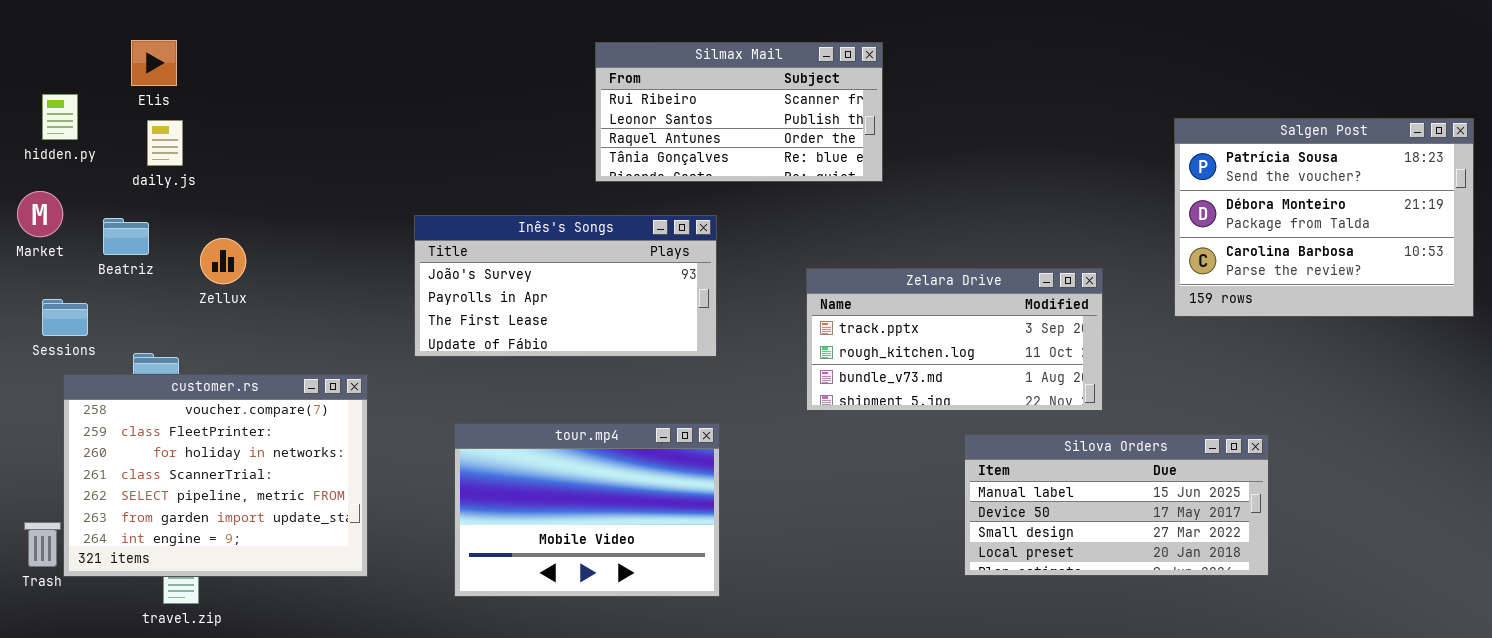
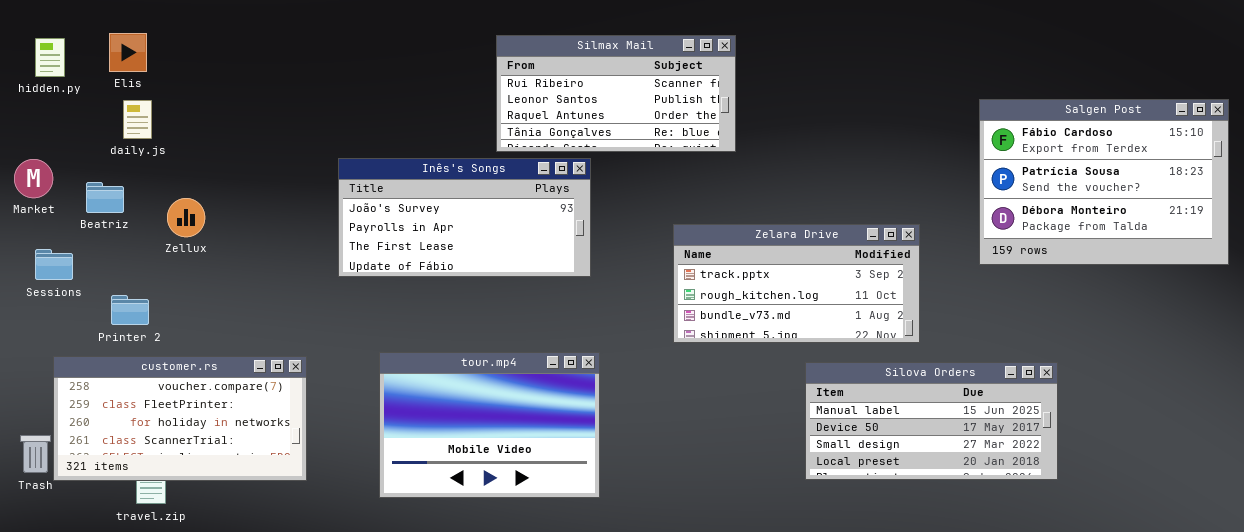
hidden.py: [42,94,78,140] -> [35,38,65,77], moved
Salgen Post: [1174,118,1474,317] -> [979,99,1229,265], scrolled up 1 row
Inês's Songs: [414,215,717,357] -> [338,158,591,277], moved
customer.rs: [63,374,368,577] -> [53,356,307,481], resized

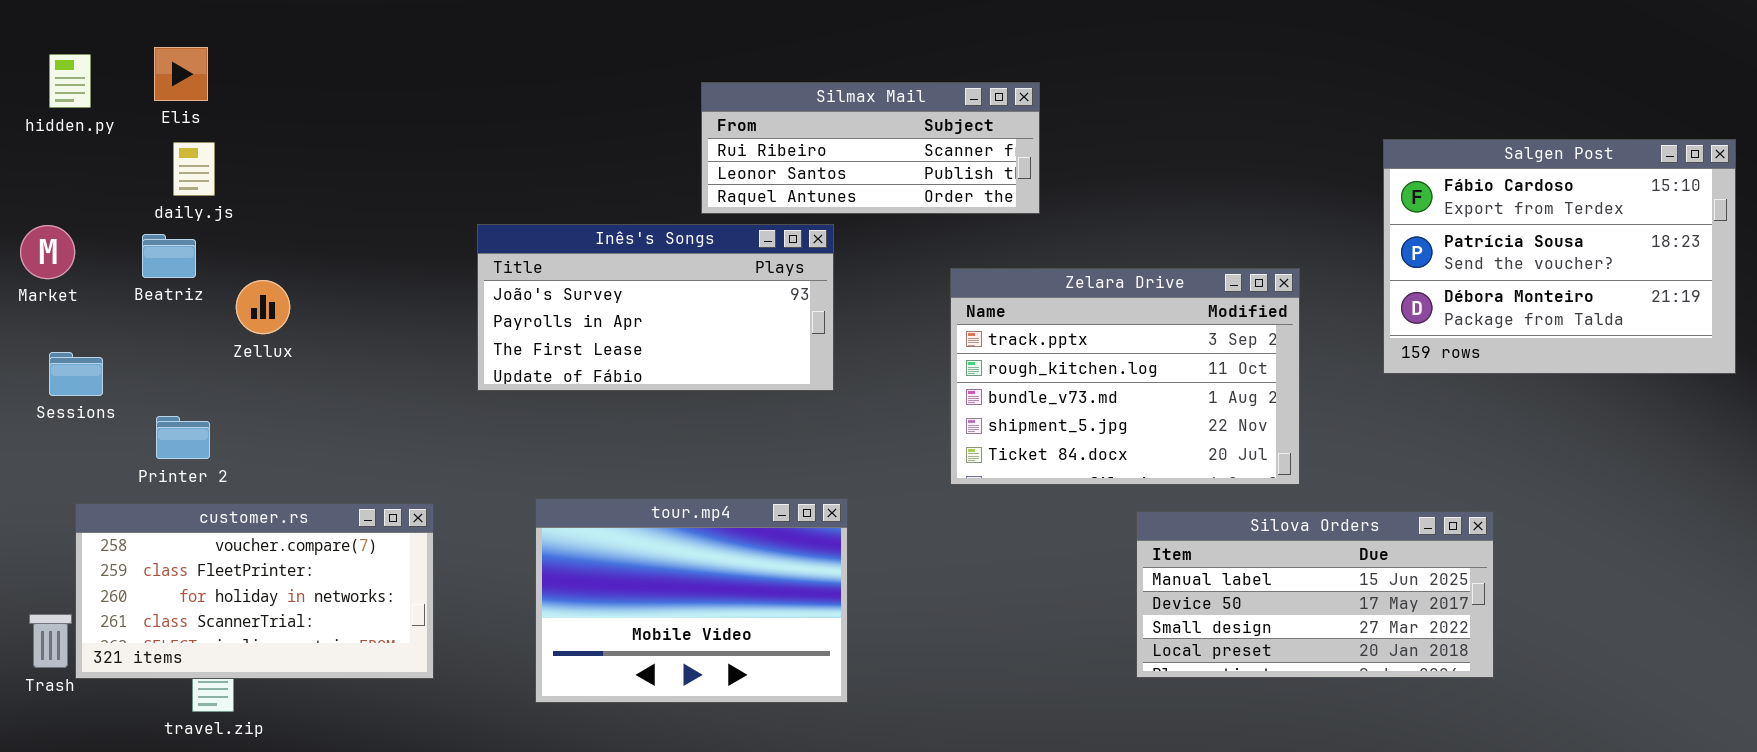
Silmax Mail: [496,35,736,152] -> [701,82,1040,214], resized
Beatriz: [86,182,124,213] -> [142,234,196,278], moved
Zelara Drive: [673,224,920,343] -> [950,268,1300,485], resized

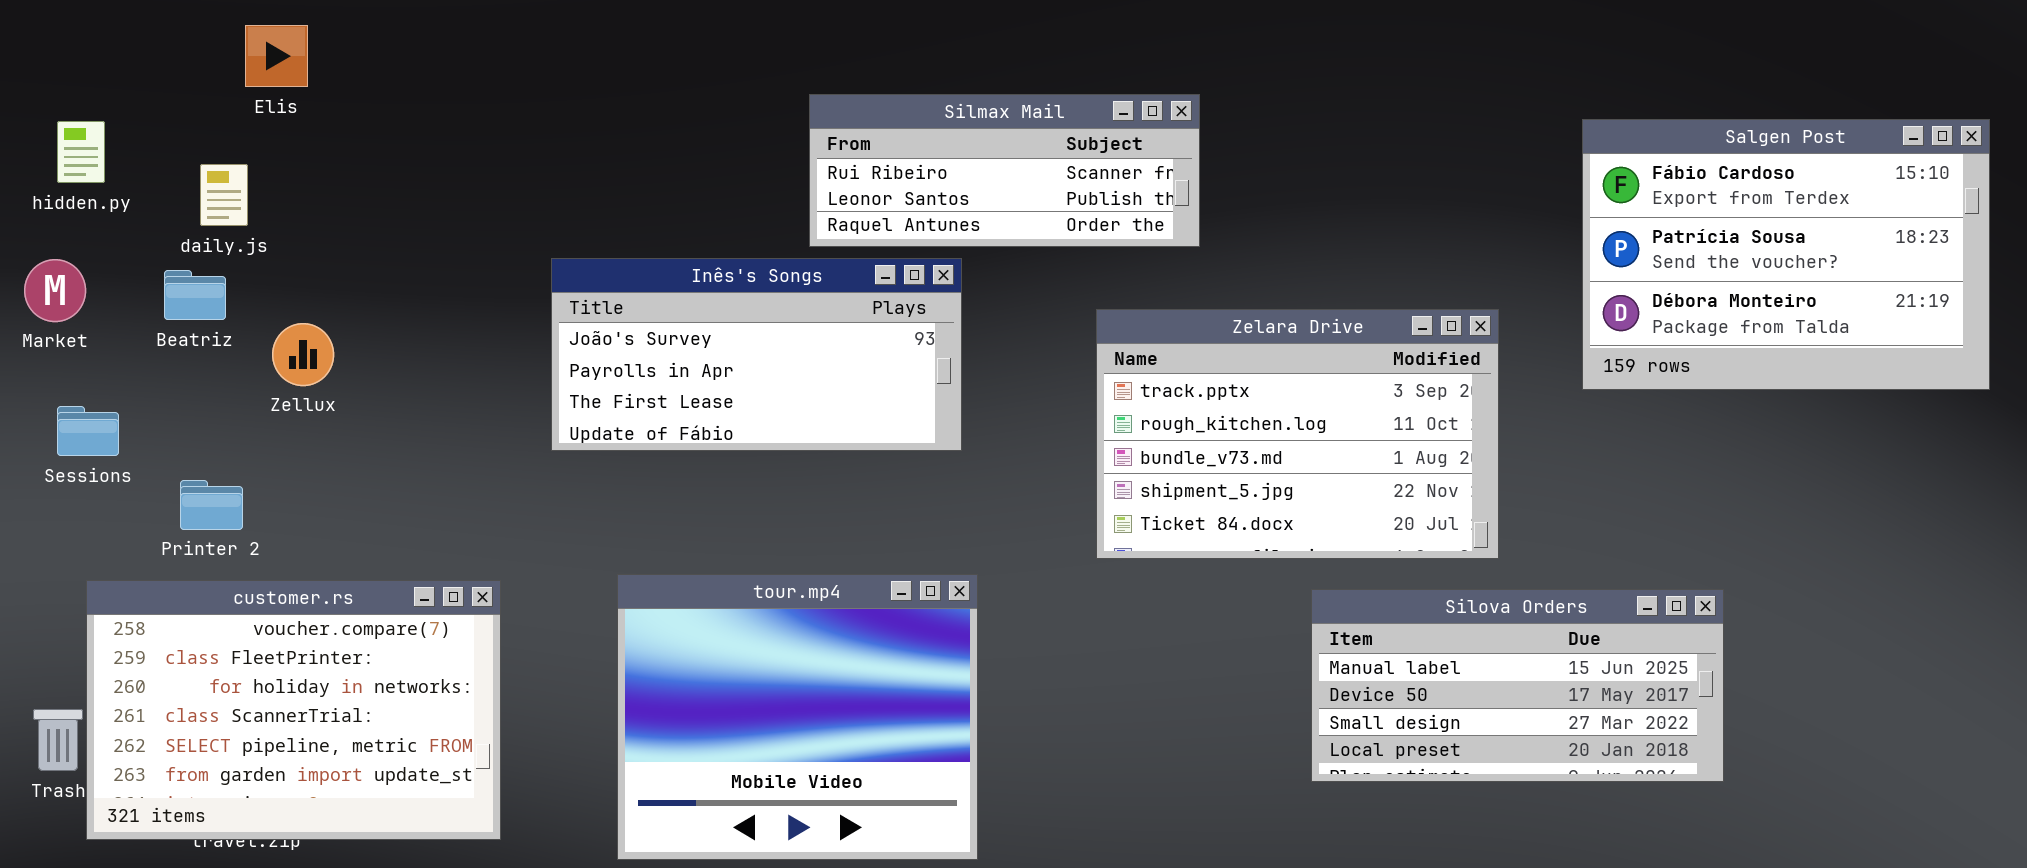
Elis: [154,47,208,101] -> [245,25,308,87], moved
hidden.py: [49,54,91,108] -> [57,121,105,183], moved
Salgen Post: [1383,139,1736,374] -> [1582,119,1990,390], moved
tour.mp4: [535,498,848,703] -> [617,574,978,860], resized
customer.rs: [75,503,434,679] -> [86,580,501,840], resized

